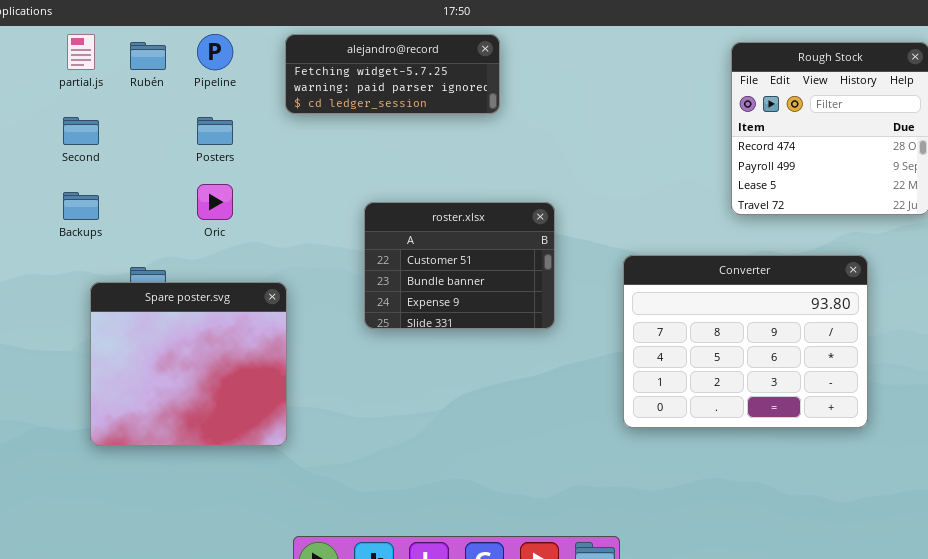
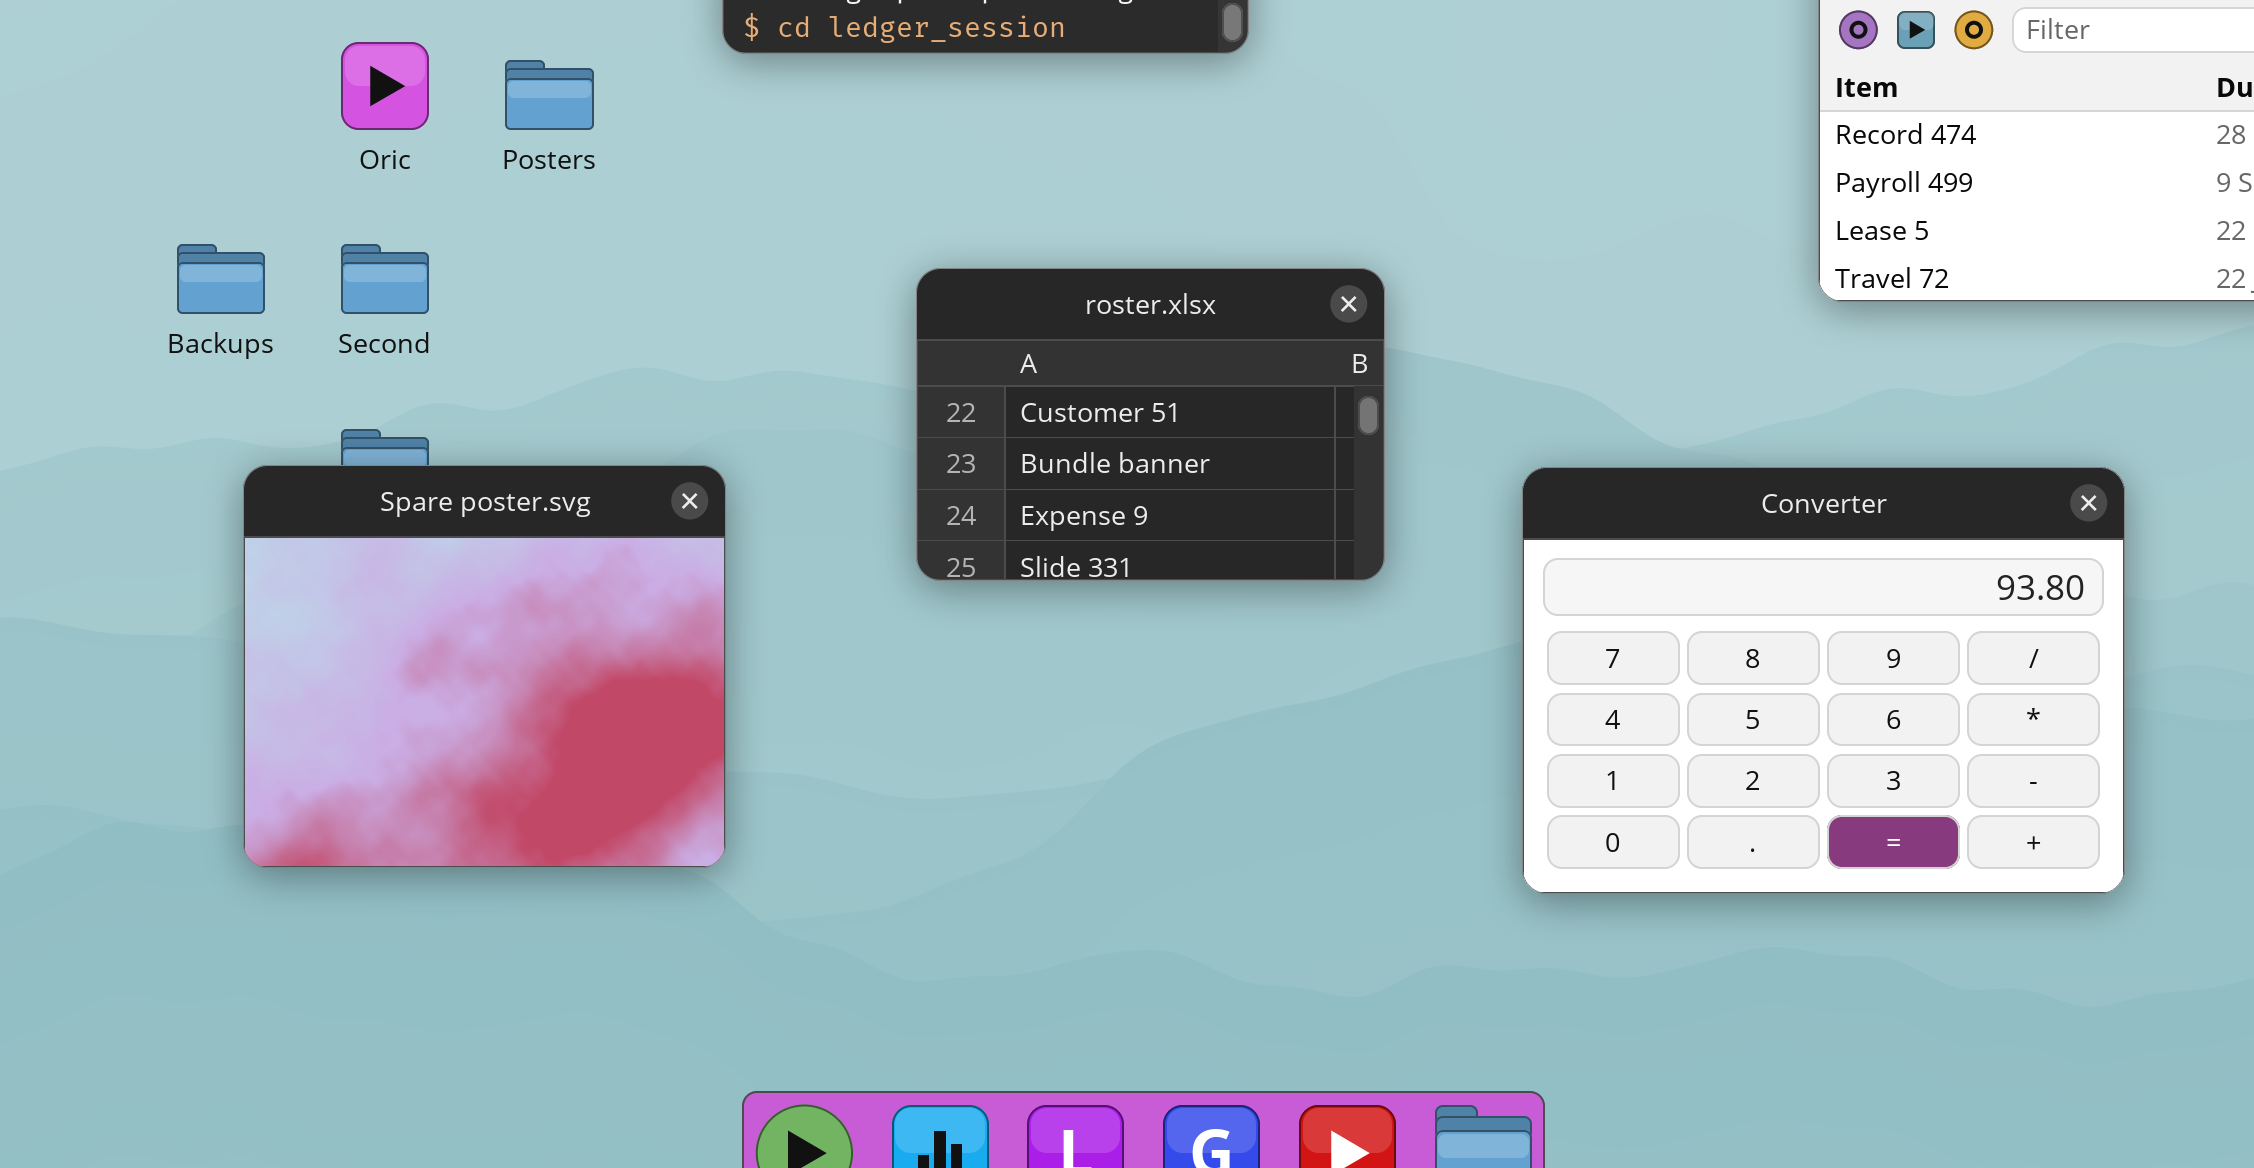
Second: [63,117,99,145] -> [341,244,429,314], moved
Oric: [197,184,233,220] -> [341,42,429,130], moved
Converter: [623,255,868,428] -> [1522,467,2125,894], moved

